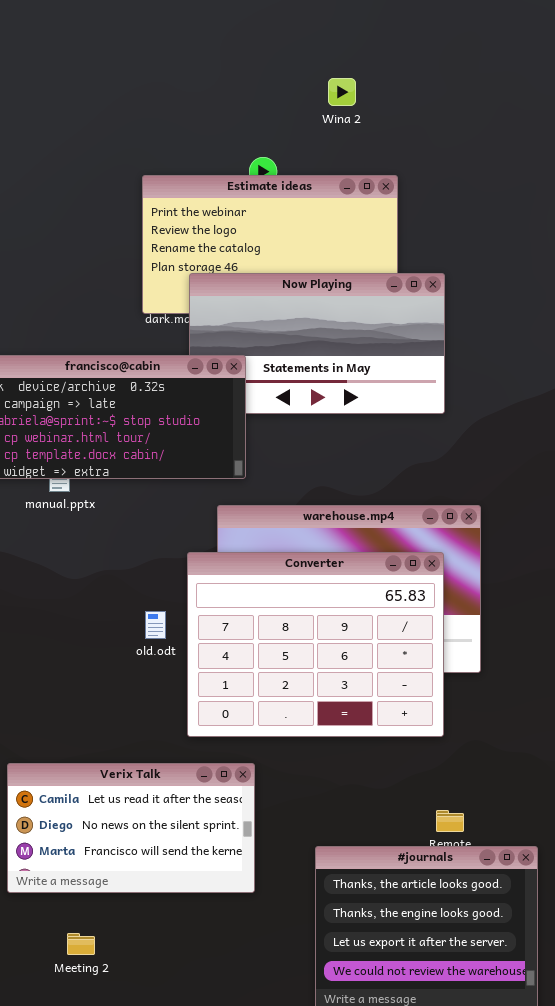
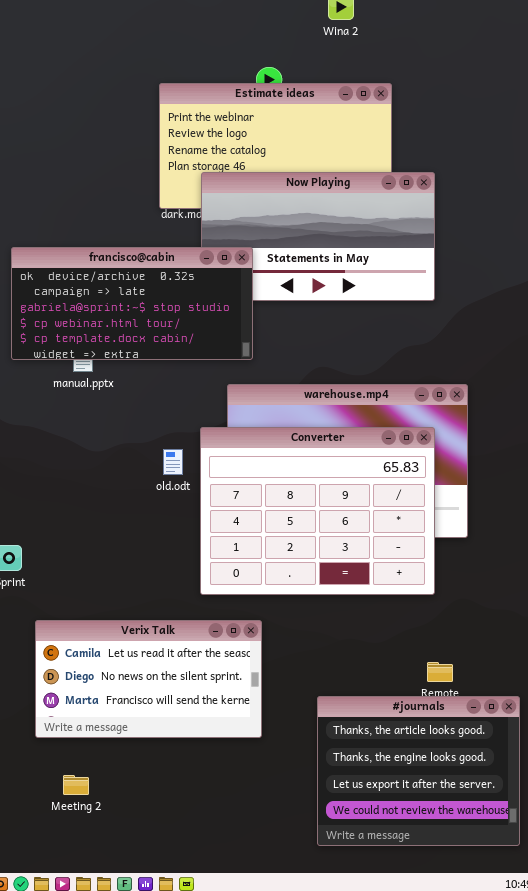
old.odt: [145,611,166,639] -> [163,449,183,475], moved
Meeting 2: [67,933,95,955] -> [63,775,89,795], moved

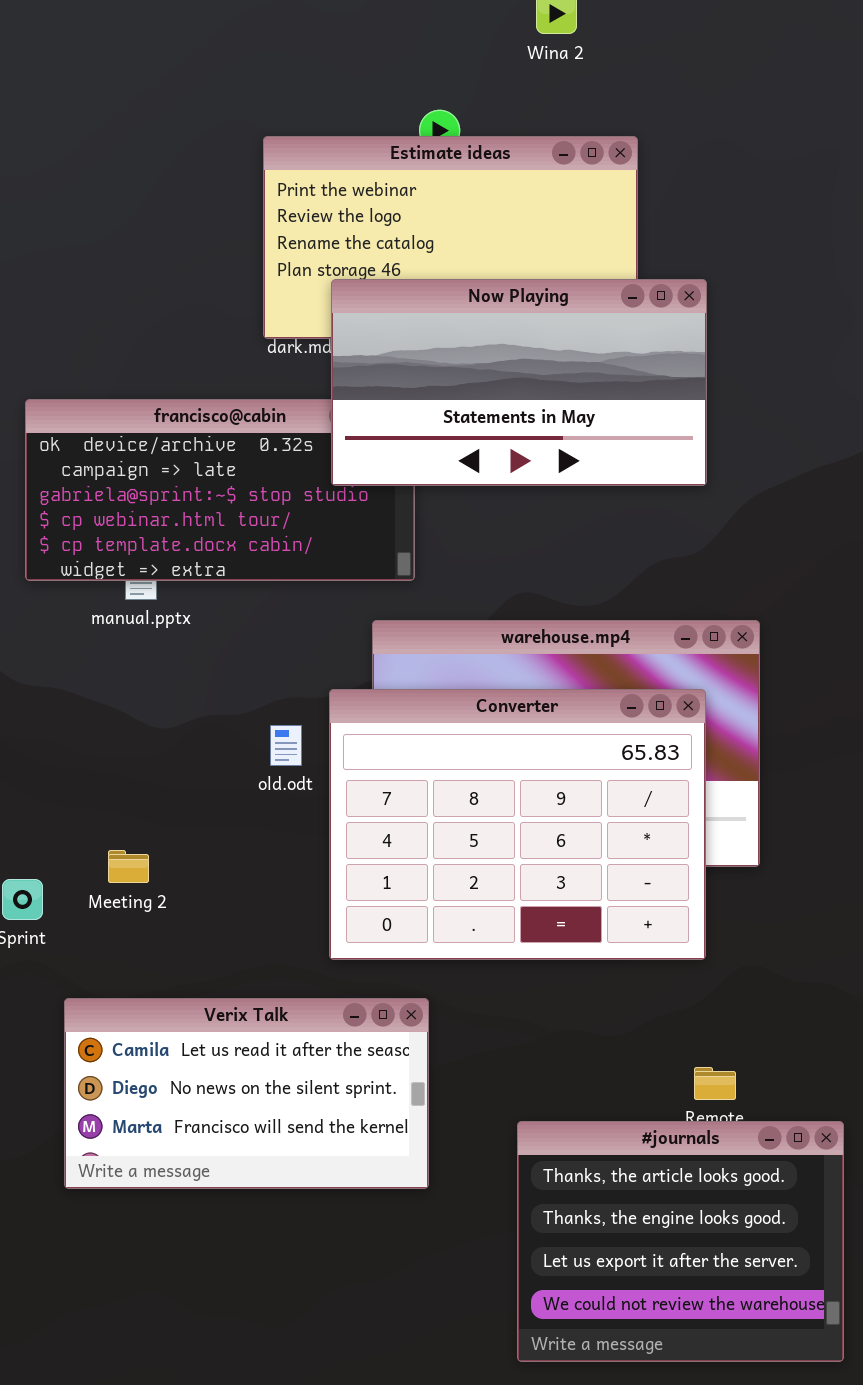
Now Playing: [201,172,435,301] -> [331,279,707,486], raised
Meeting 2: [63,775,89,795] -> [108,850,149,883], moved

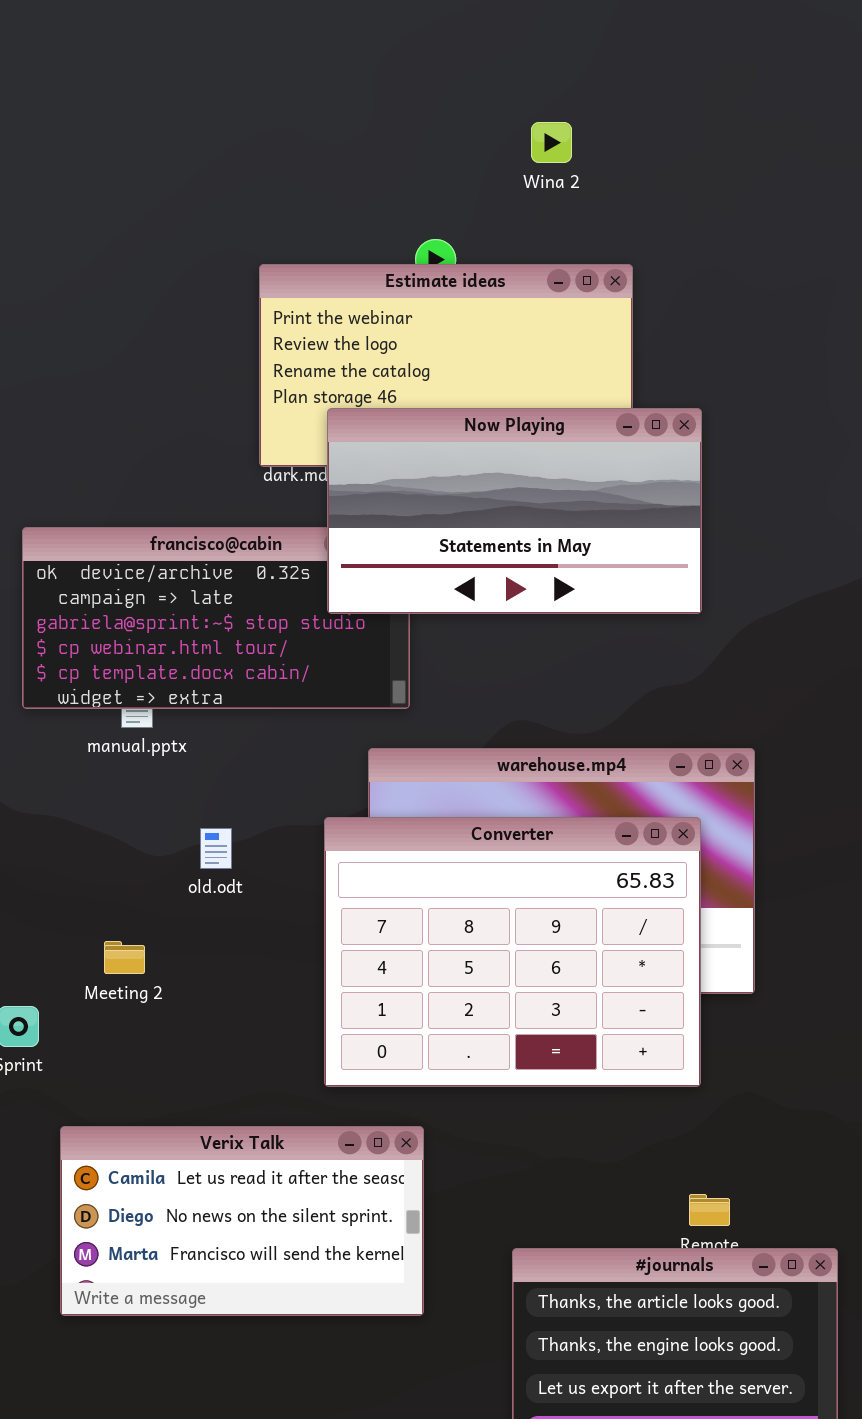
old.odt: [270,725,302,766] -> [200,828,232,869], moved
Meeting 2: [108,850,149,883] -> [104,941,145,974], moved

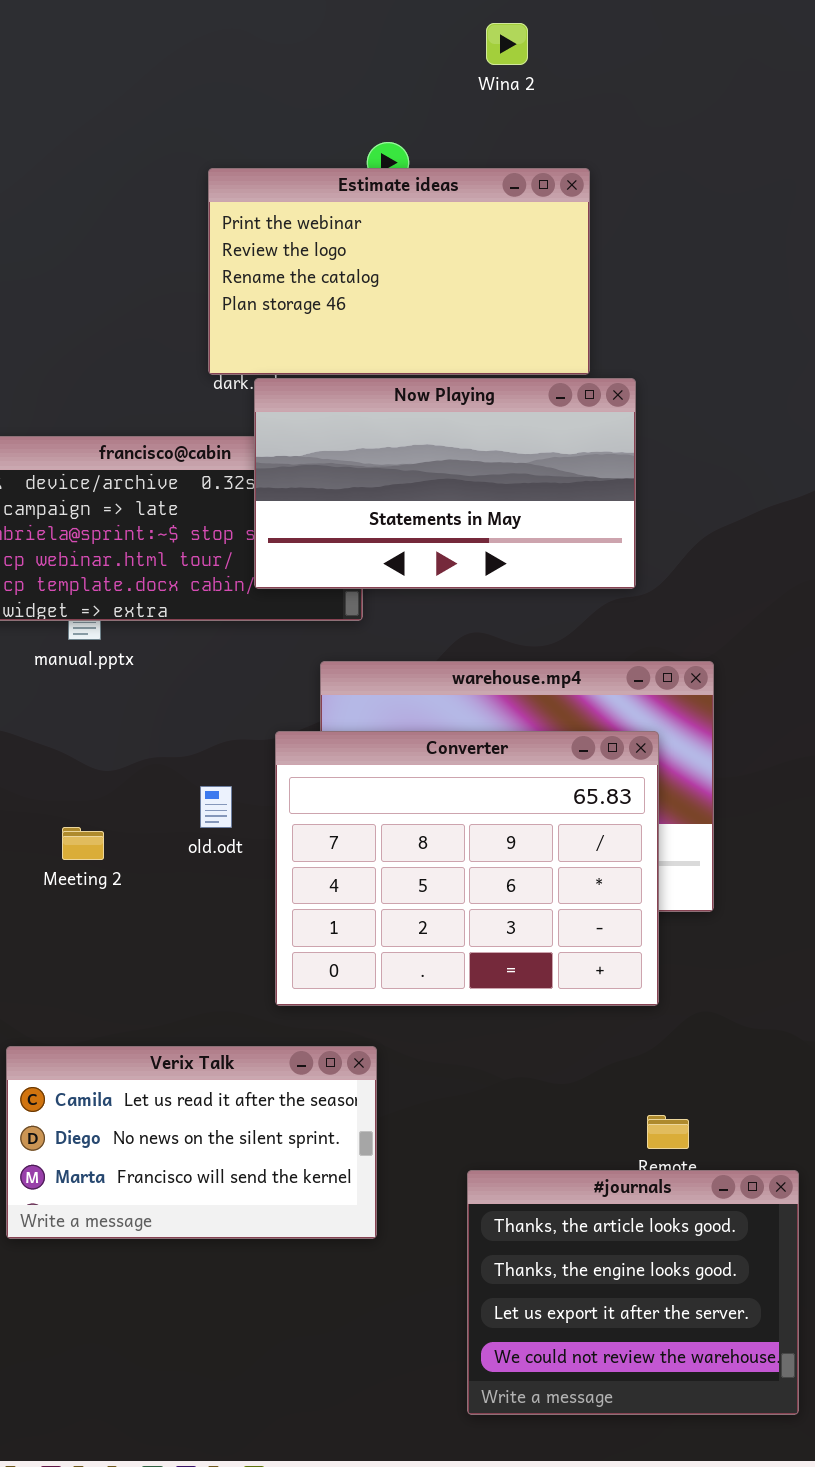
Now Playing: [327,408,702,614] -> [254,378,636,589], moved
old.odt: [200,828,232,869] -> [200,786,232,828], moved
Meeting 2: [104,941,145,974] -> [62,827,104,860], moved

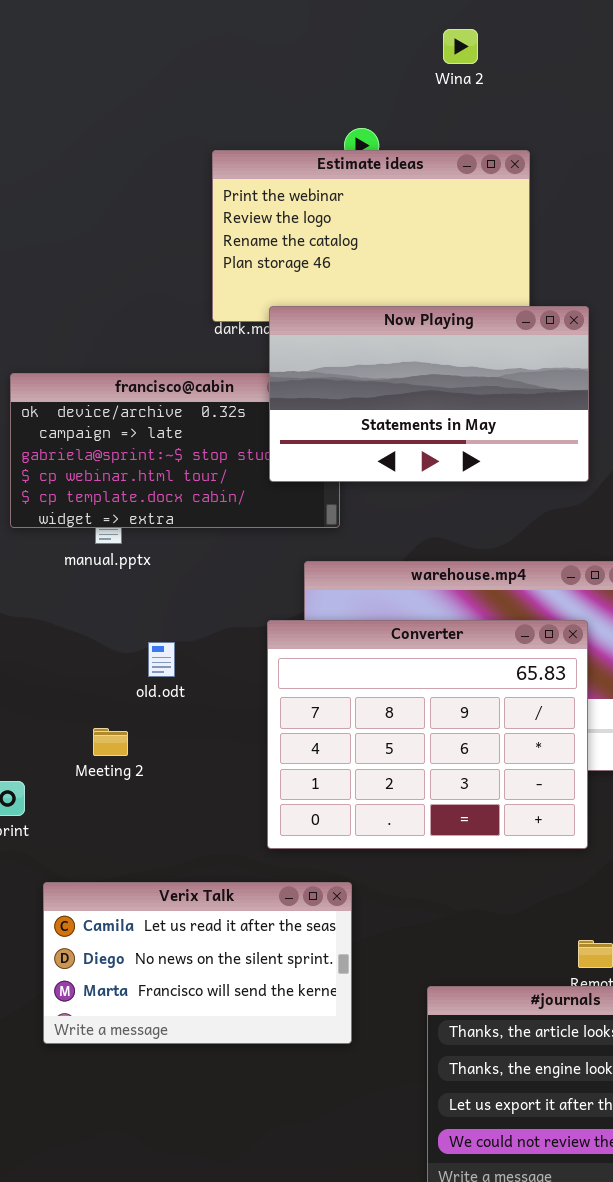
Now Playing: [254,378,636,589] -> [269,306,589,482], moved
old.odt: [200,786,232,828] -> [148,642,175,677], moved
Meeting 2: [62,827,104,860] -> [93,728,128,756], moved

